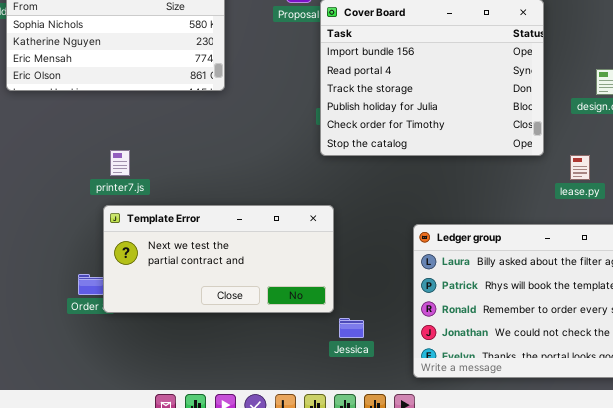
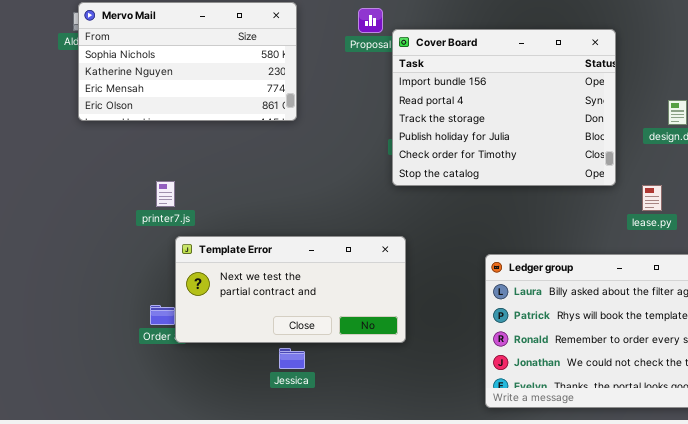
printer7.js: [110,150,130,176] -> [156,181,175,207], moved
Jessica: [339,318,364,338] -> [279,348,305,369], moved

